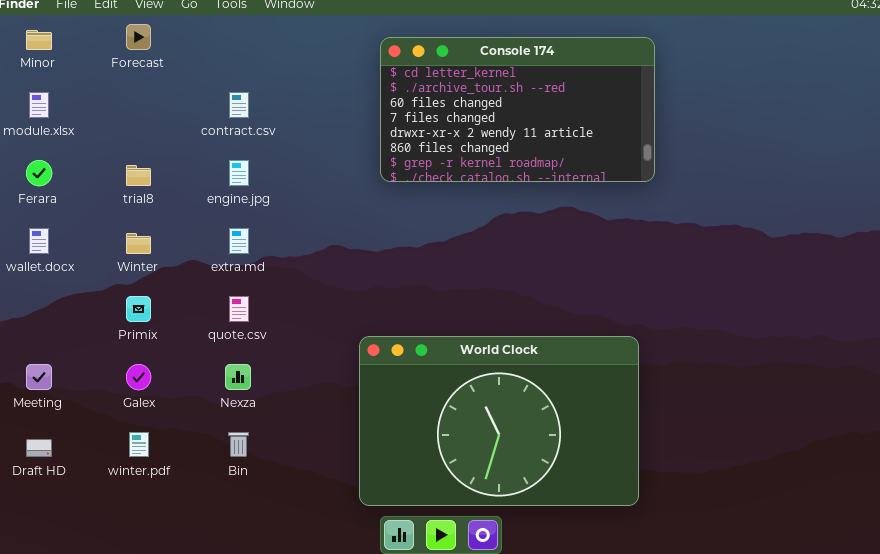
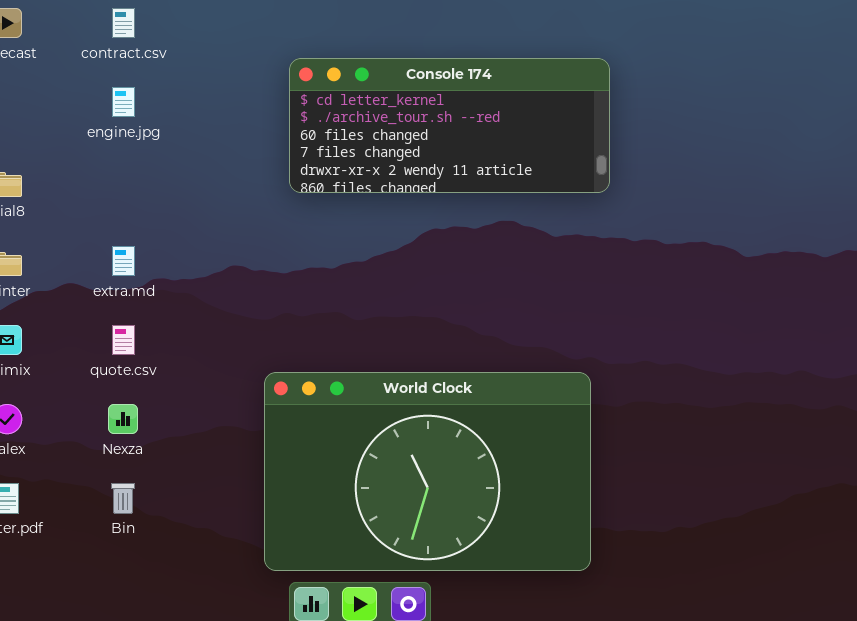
Console 174: [380,37,655,182] -> [289,58,610,193], resized
contract.csv: [229,92,249,118] -> [112,8,135,38], moved
engine.jpg: [229,160,249,186] -> [112,87,135,117], moved

